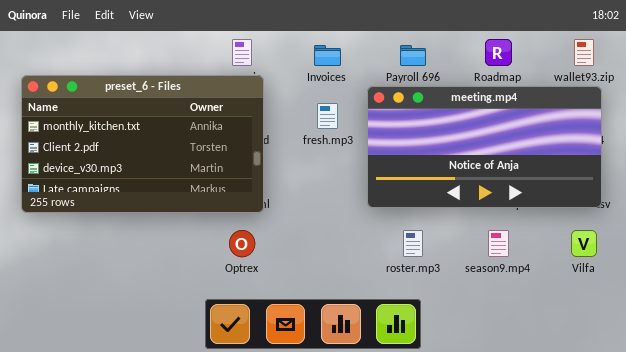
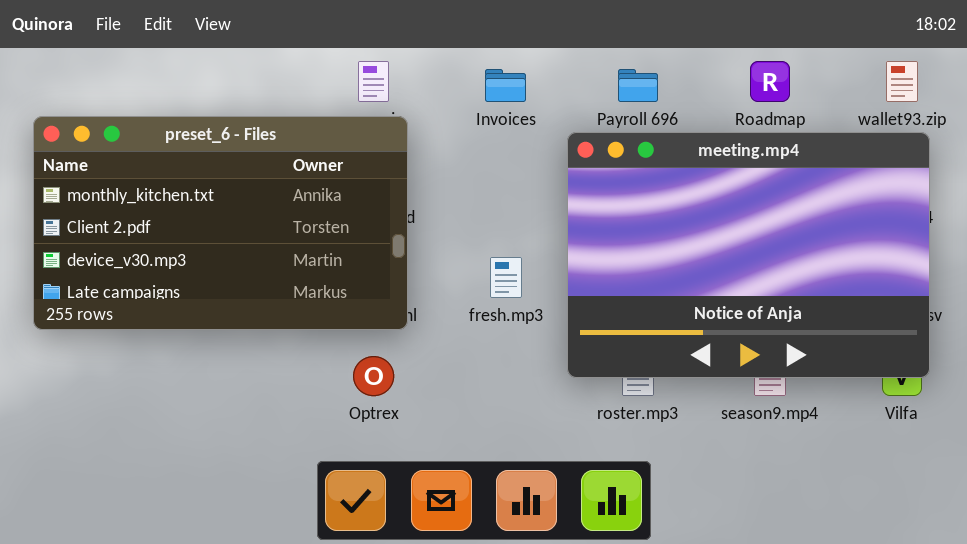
meeting.mp4: [367,86,602,208] -> [567,132,930,378], resized
fresh.mp3: [317,103,338,129] -> [490,257,522,298], moved

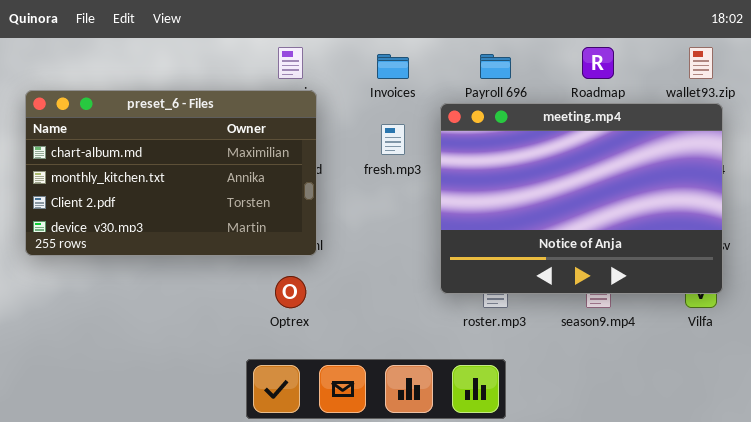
preset_6 - Files: [33,116,408,330] -> [25,90,317,256], scrolled up 1 row
fresh.mp3: [490,257,522,298] -> [381,124,405,155], moved

